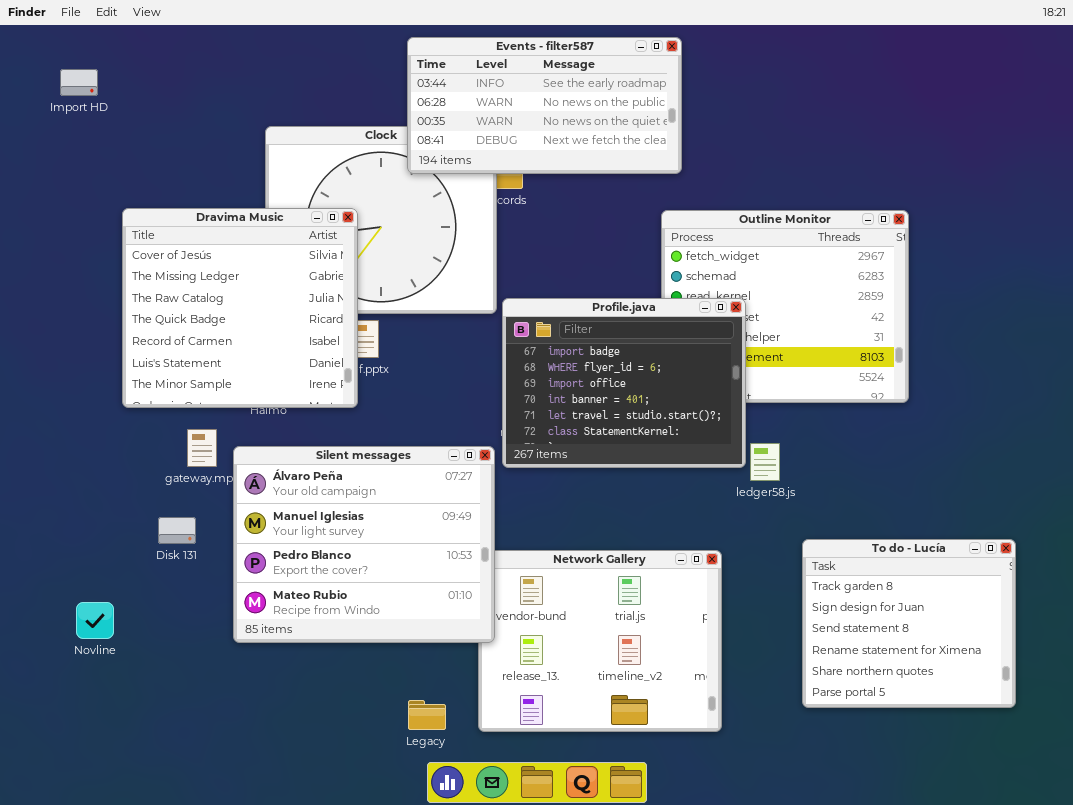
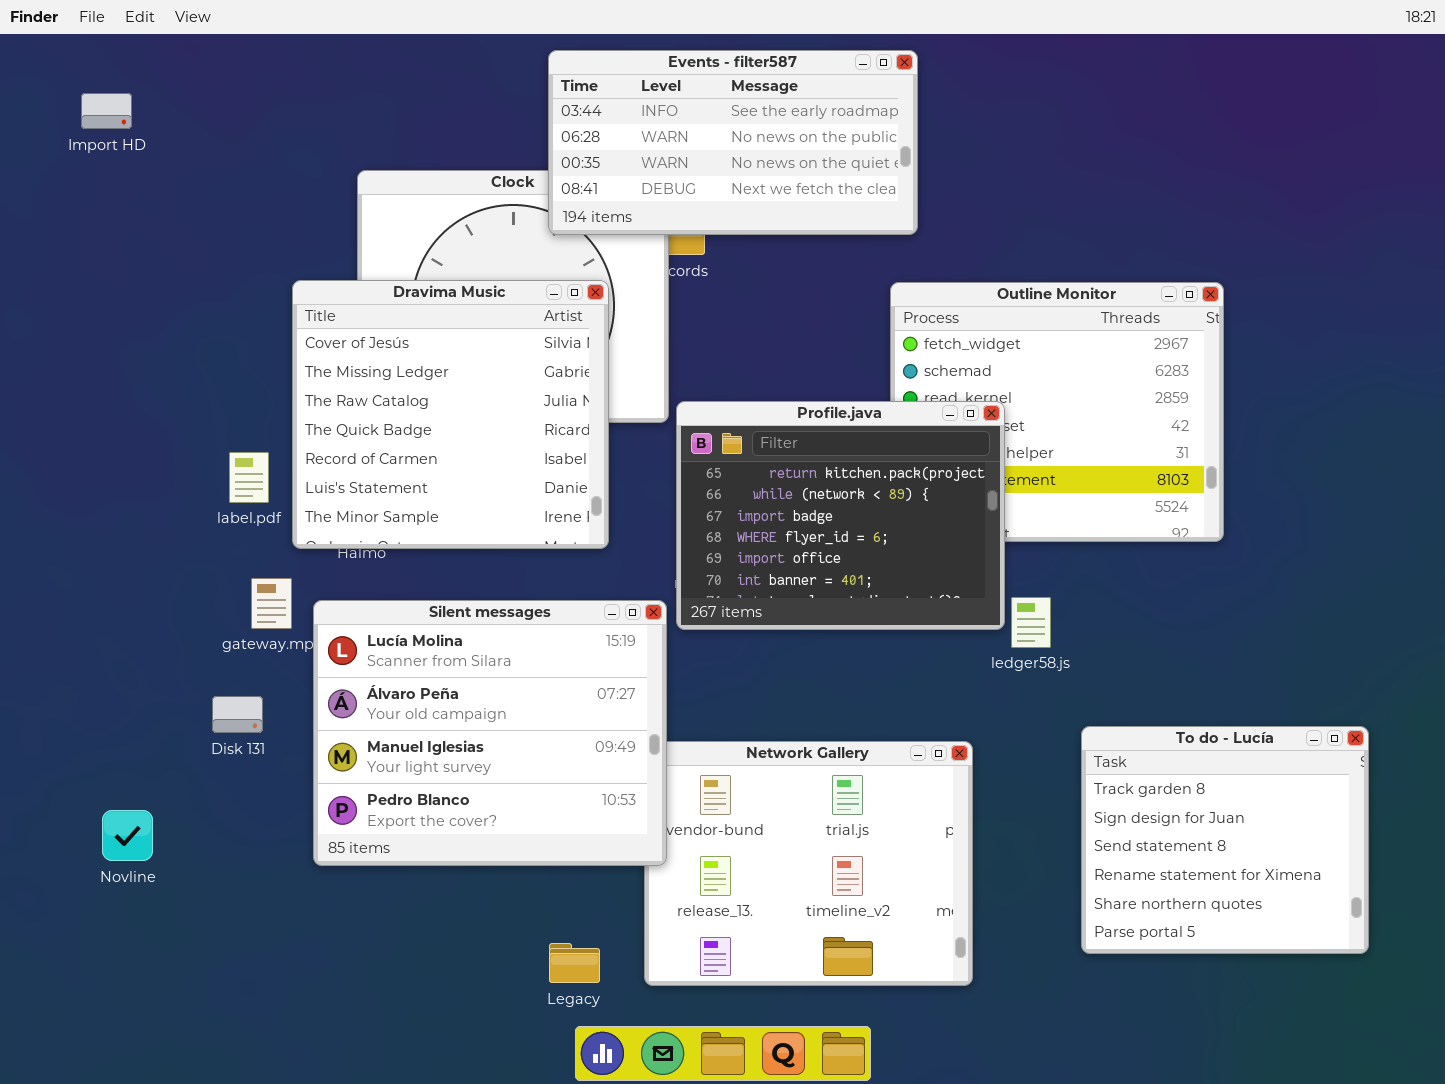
Dravima Music: [122,208,358,408] -> [292,280,609,549], moved
Profile.java: [502,298,746,468] -> [676,401,1005,630], scrolled up 2 rows
Silent messages: [233,446,495,643] -> [313,600,667,866], scrolled up 1 row

